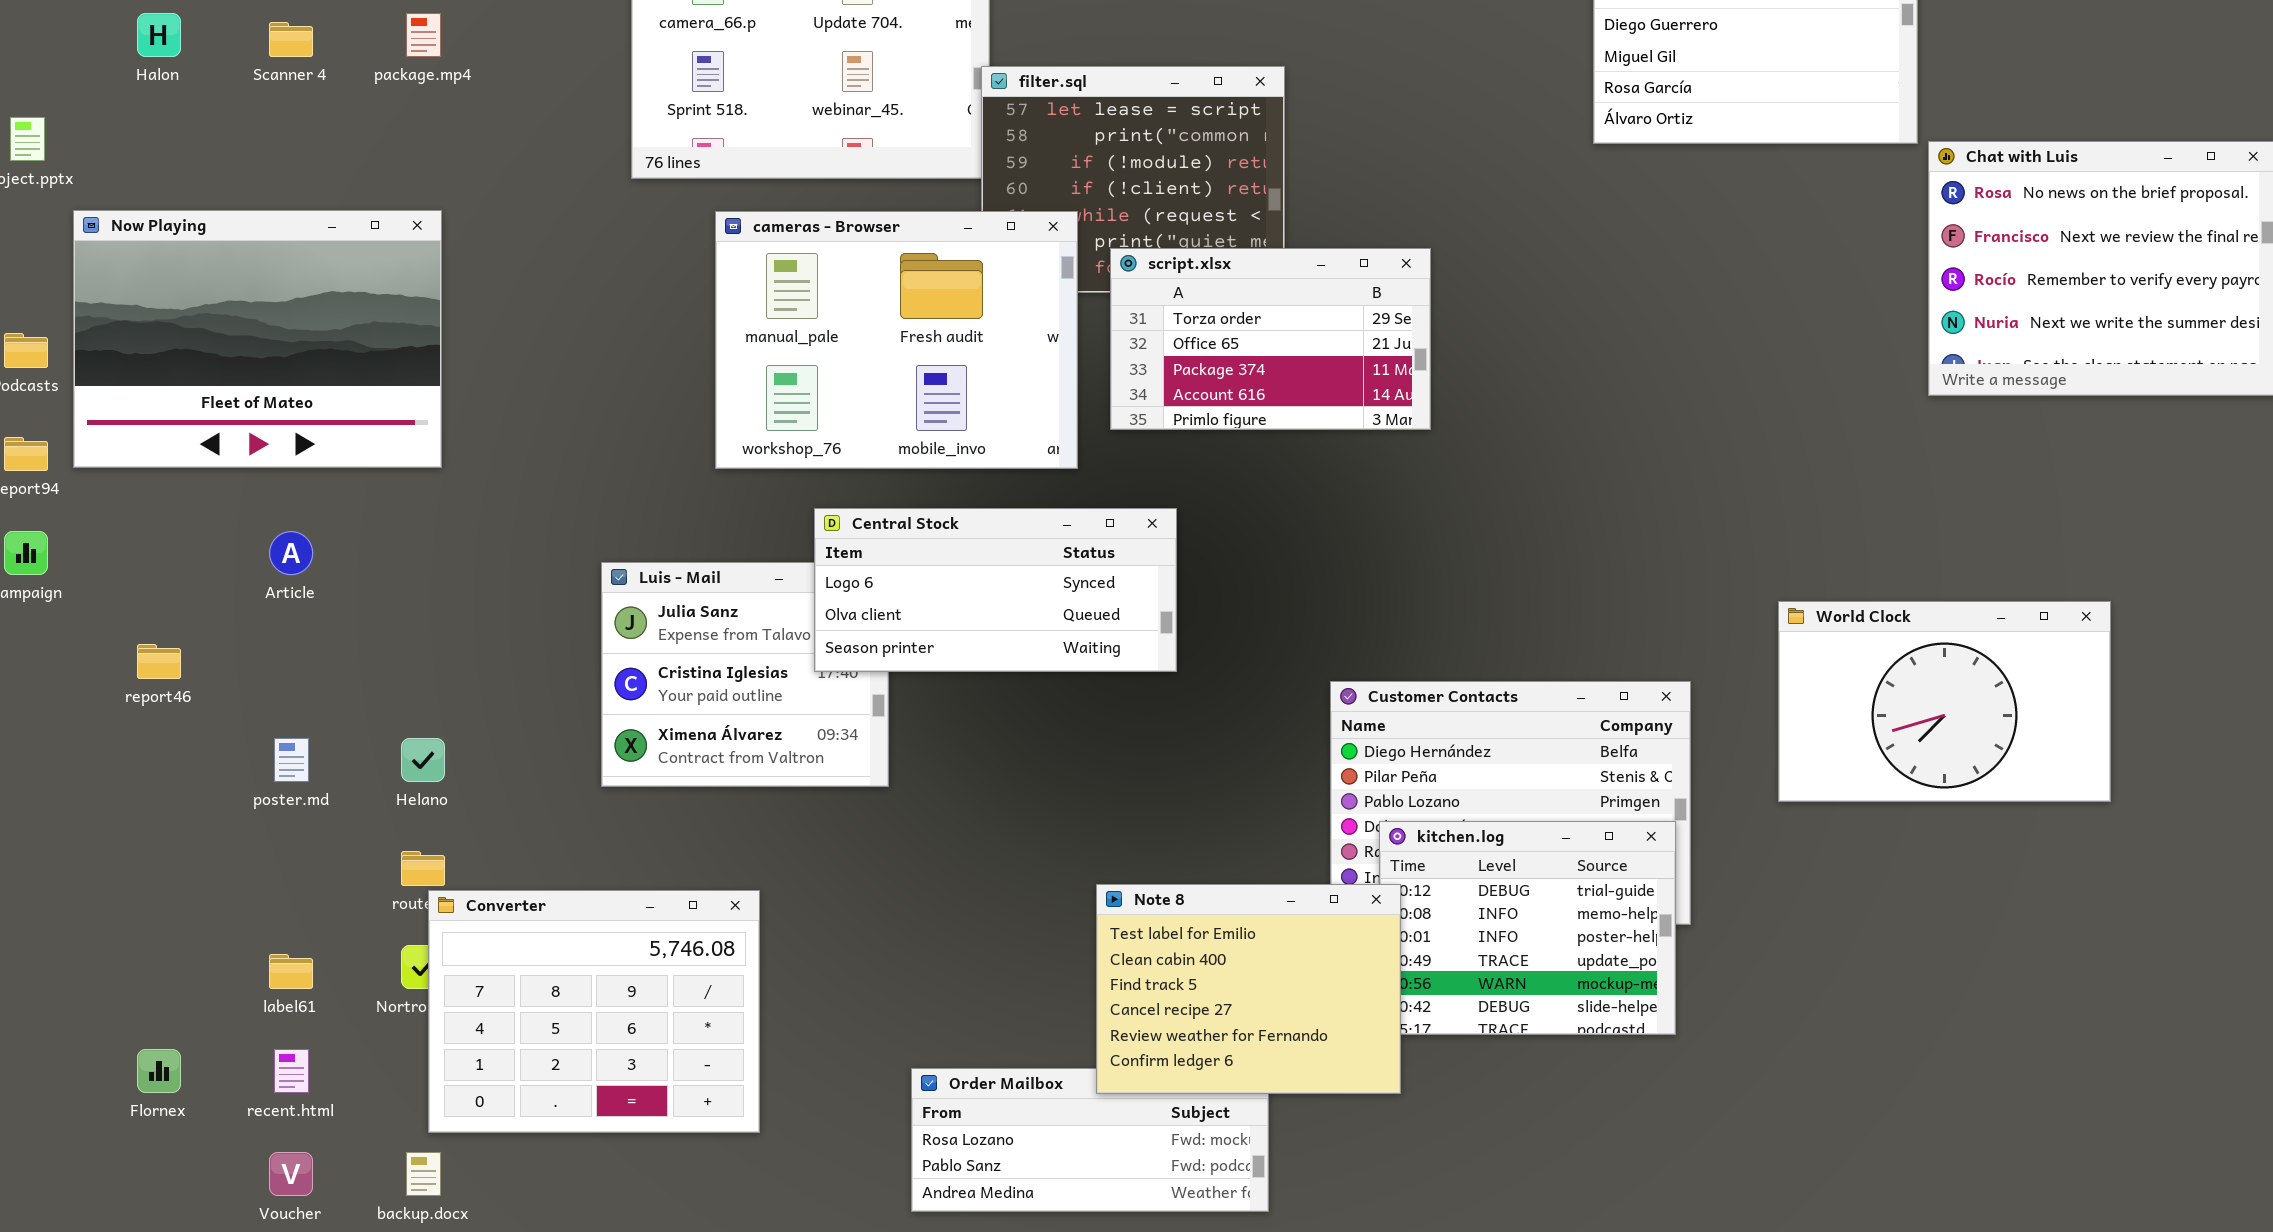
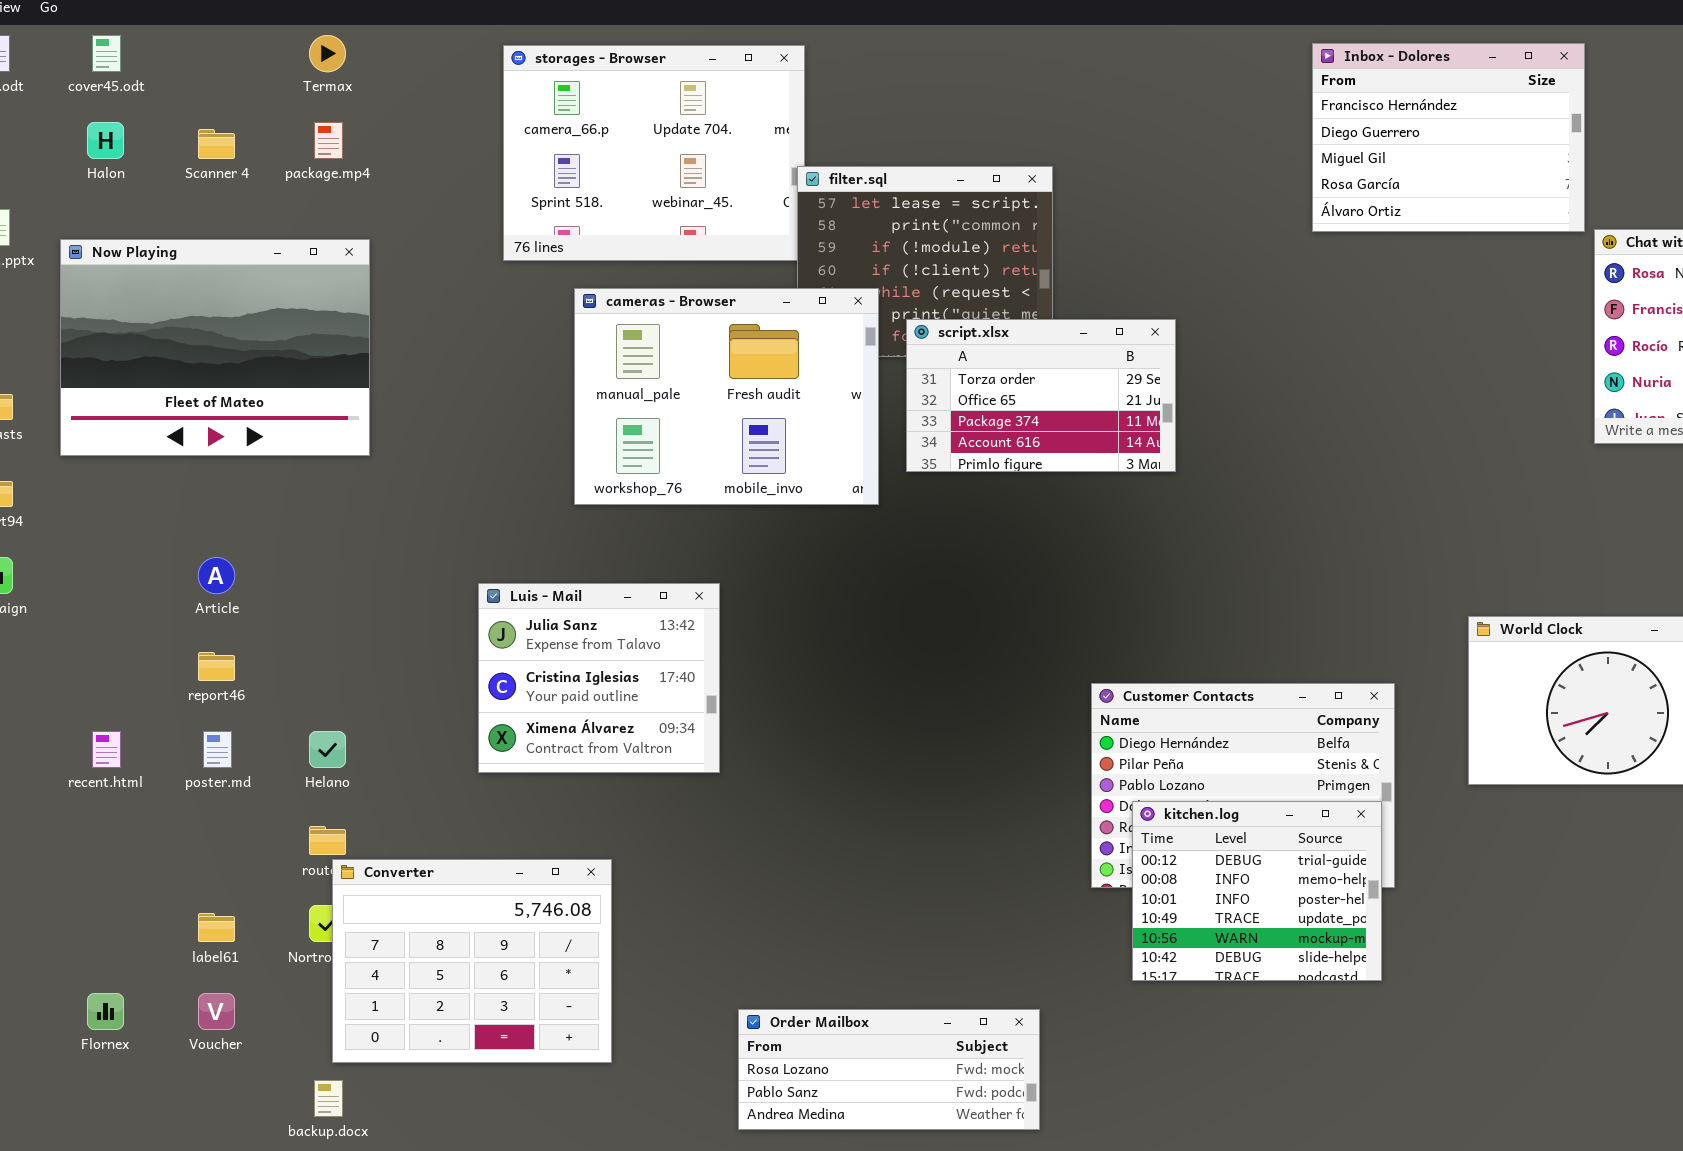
Now Playing: [73,210,442,468] -> [60,239,370,456], moved
Central Stock: [814,508,1177,672] -> none, closed
report46: [137,644,181,679] -> [198,652,235,681], moved
Note 8: [1096,884,1401,1094] -> none, closed
recent.html: [274,1049,309,1093] -> [92,731,121,768], moved
Voucher: [269,1152,313,1196] -> [198,993,235,1030], moved

